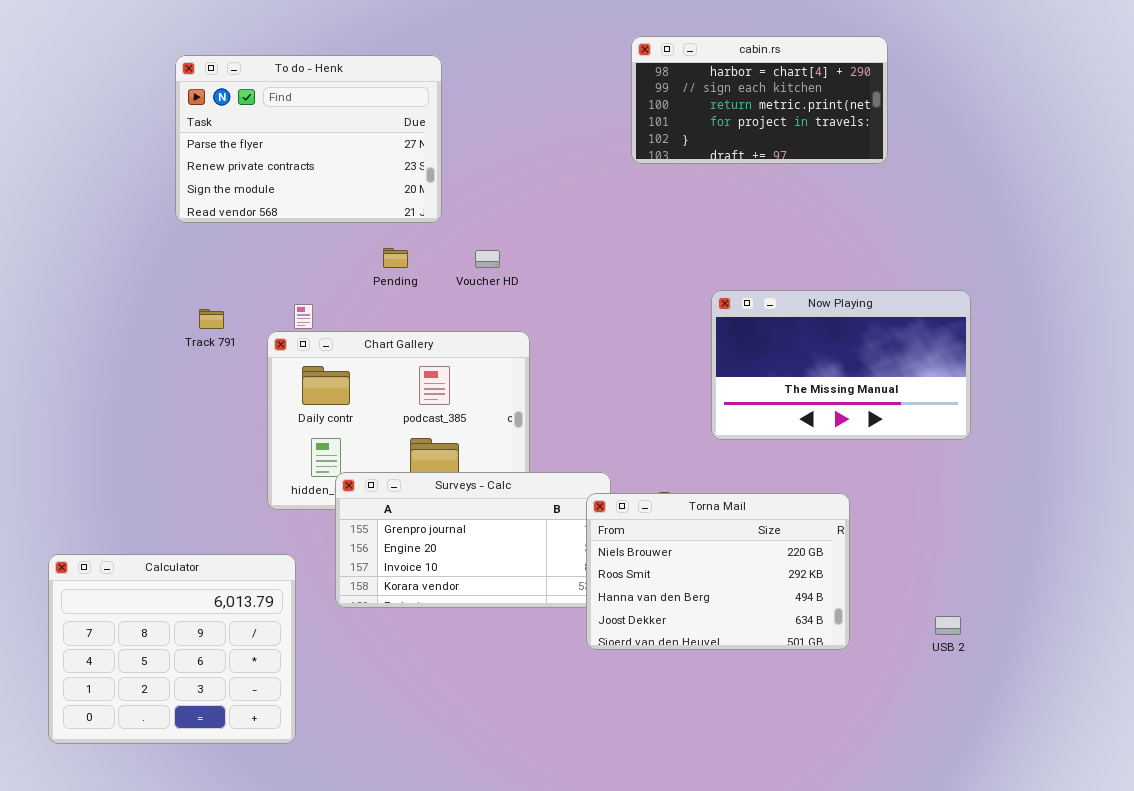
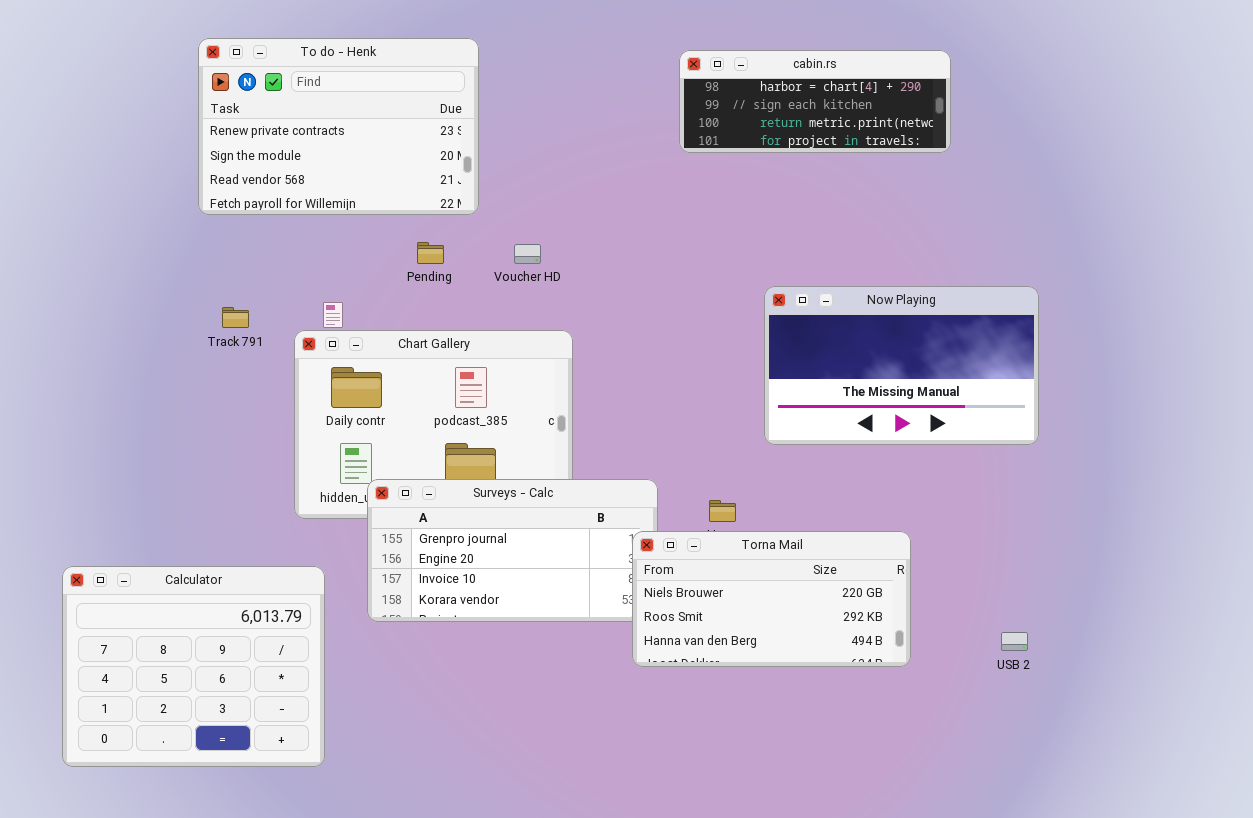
cabin.rs: [631,36,888,164] -> [679,50,951,153], resized
To do - Henk: [175,55,442,223] -> [198,38,479,215], scrolled down 1 row
Torna Mail: [586,493,850,650] -> [632,531,911,667], resized

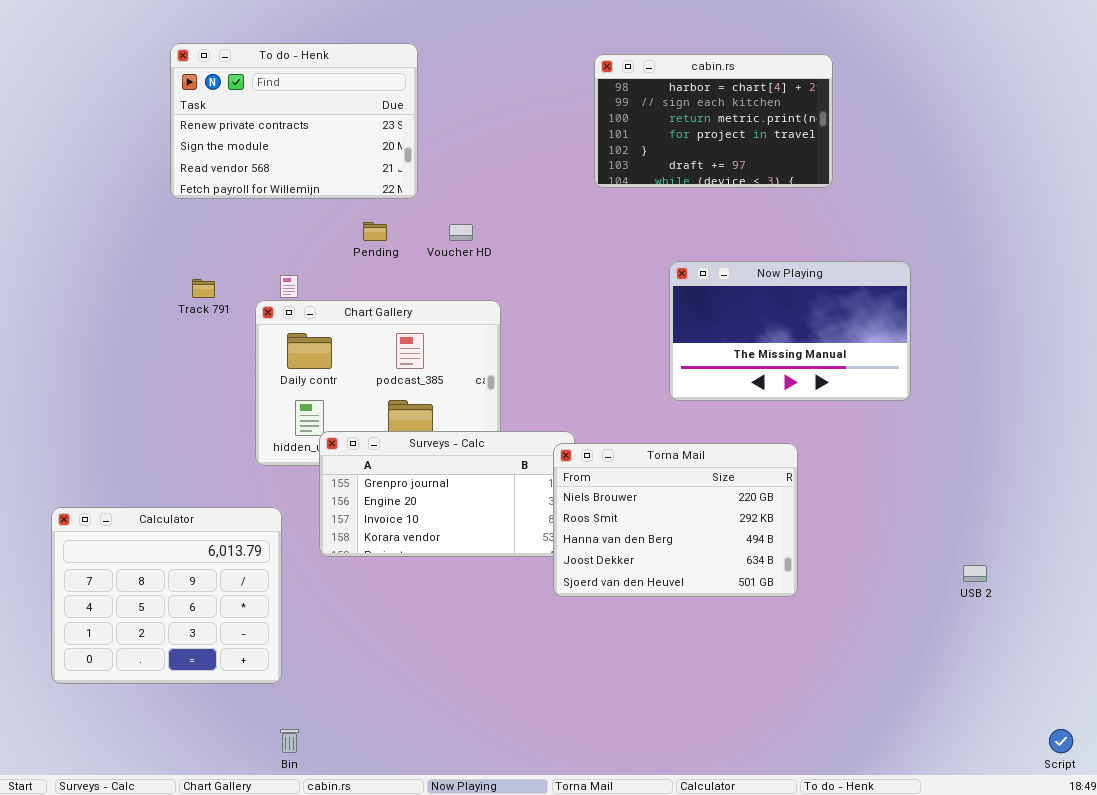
cabin.rs: [679,50,951,153] -> [594,54,833,188], resized
Torna Mail: [632,531,911,667] -> [553,443,798,597], resized
USB 2: [1001,632,1028,651] -> [963,565,987,582], moved

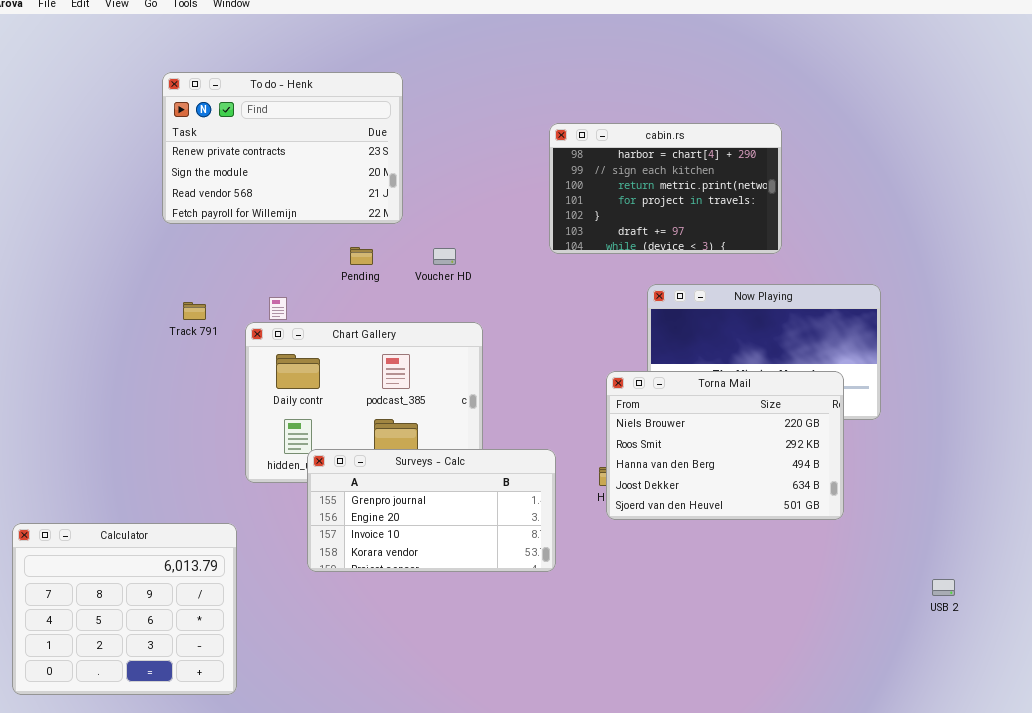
cabin.rs: [594,54,833,188] -> [549,123,782,254], moved
Torna Mail: [553,443,798,597] -> [606,371,844,520], moved
Calculator: [51,507,282,684] -> [12,523,237,695], moved

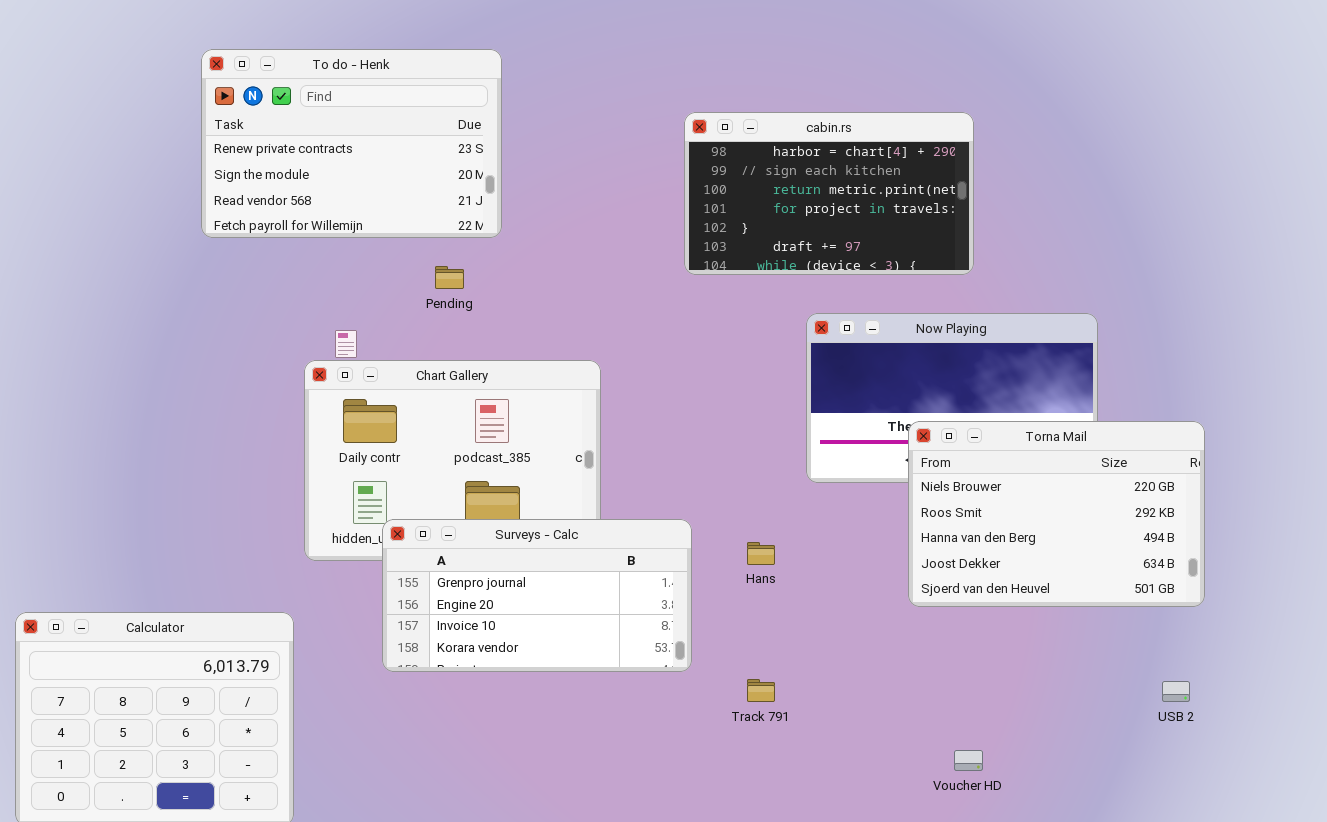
Voucher HD: [433,248,456,265] -> [954,750,983,771], moved
Track 791: [183,302,206,320] -> [747,679,775,702], moved
Torna Mail: [606,371,844,520] -> [908,421,1205,607], moved

